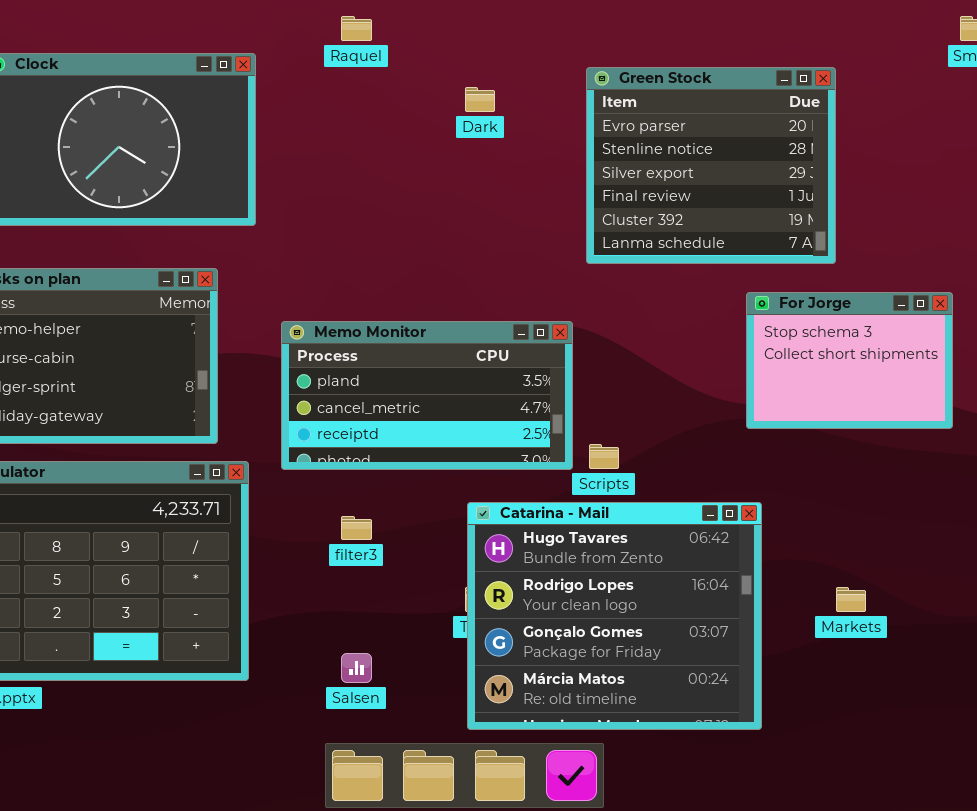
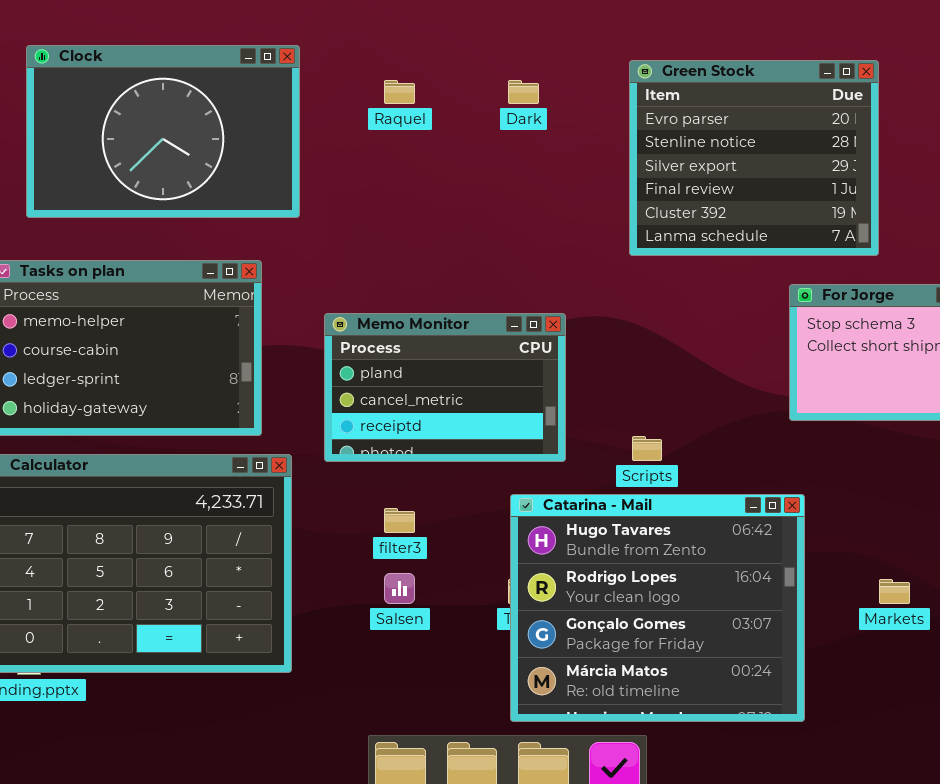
Raquel: [341,16,372,41] -> [384,80,415,104], moved
Memo Monitor: [281,321,573,470] -> [324,313,566,462], resized
Salsen: [341,653,372,683] -> [384,573,415,604], moved

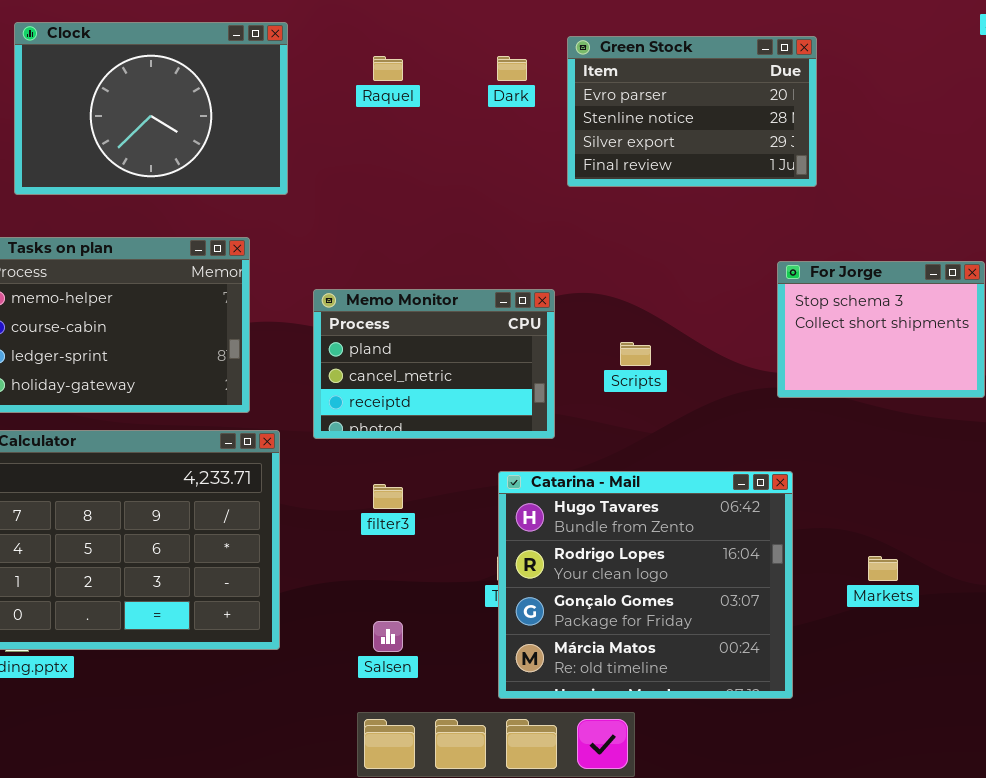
Green Stock: [629,60,879,256] -> [567,36,817,187], moved, resized
Scripts: [632,436,662,461] -> [620,342,651,366], moved
Salsen: [384,573,415,604] -> [373,621,403,652], moved

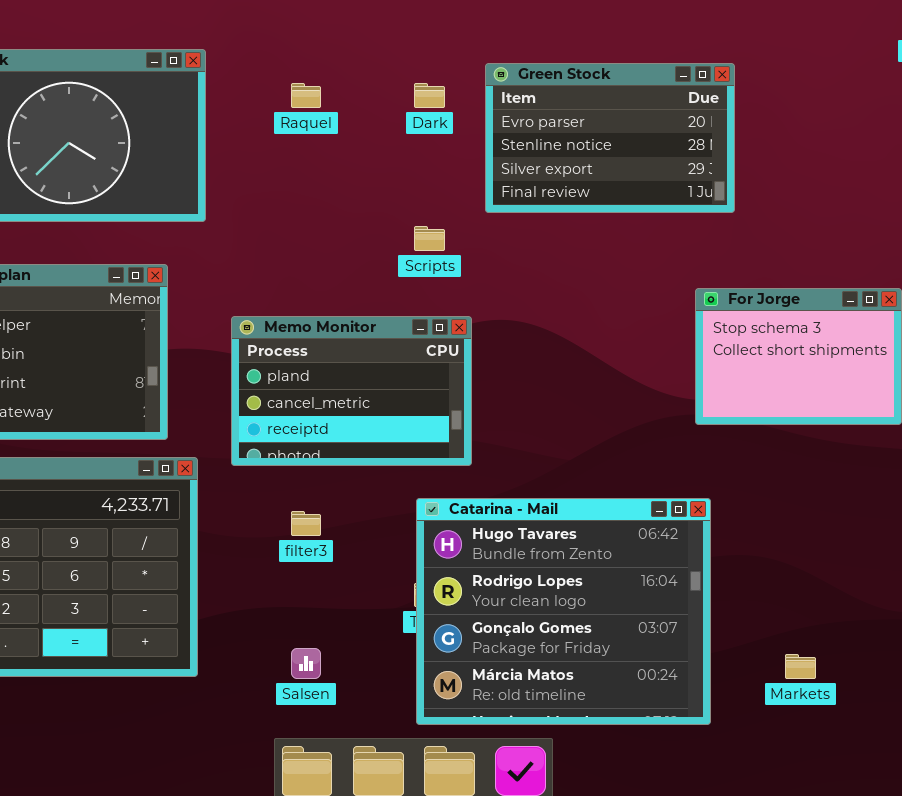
Scripts: [620,342,651,366] -> [414,226,445,251], moved
Markets: [868,556,898,581] -> [785,654,816,679], moved

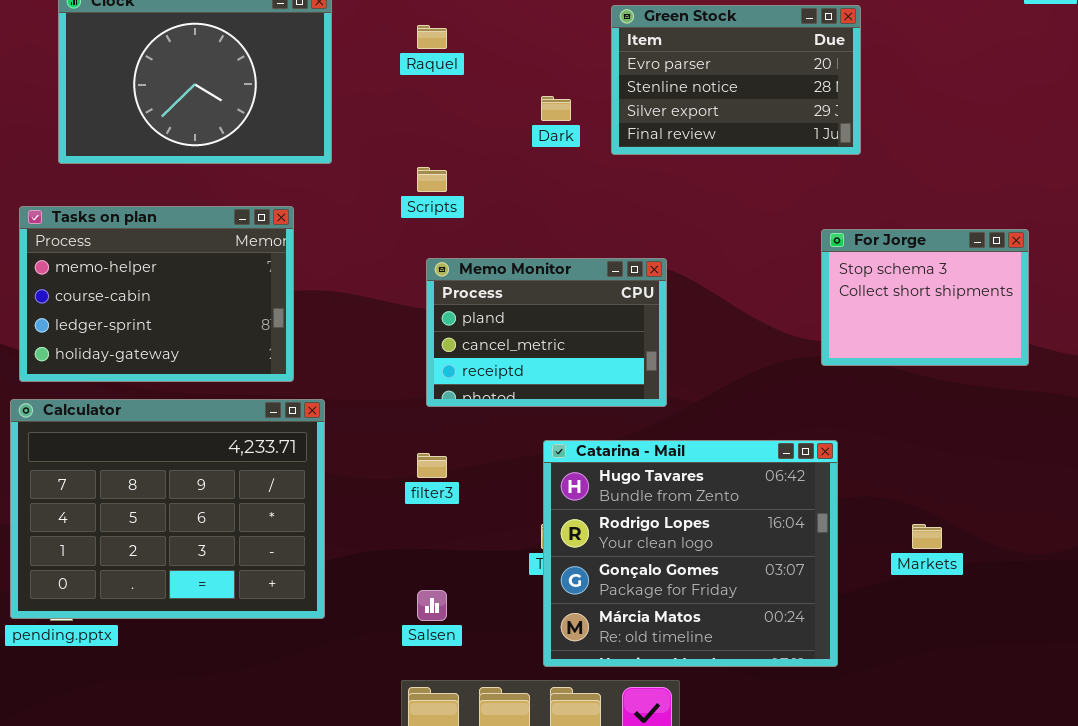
Dark: [414,83,445,108] -> [541,96,571,121], moved
Scripts: [414,226,445,251] -> [417,167,447,192], moved
Memo Monitor: [231,316,472,466] -> [426,258,667,407], moved
Markets: [785,654,816,679] -> [912,524,942,549], moved

